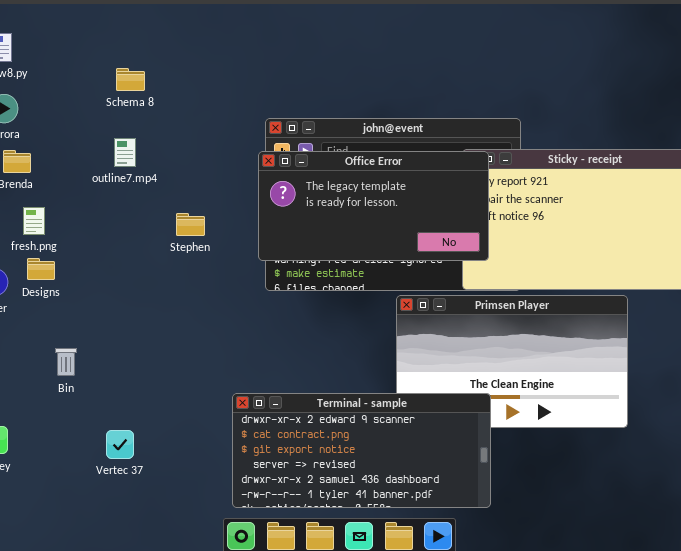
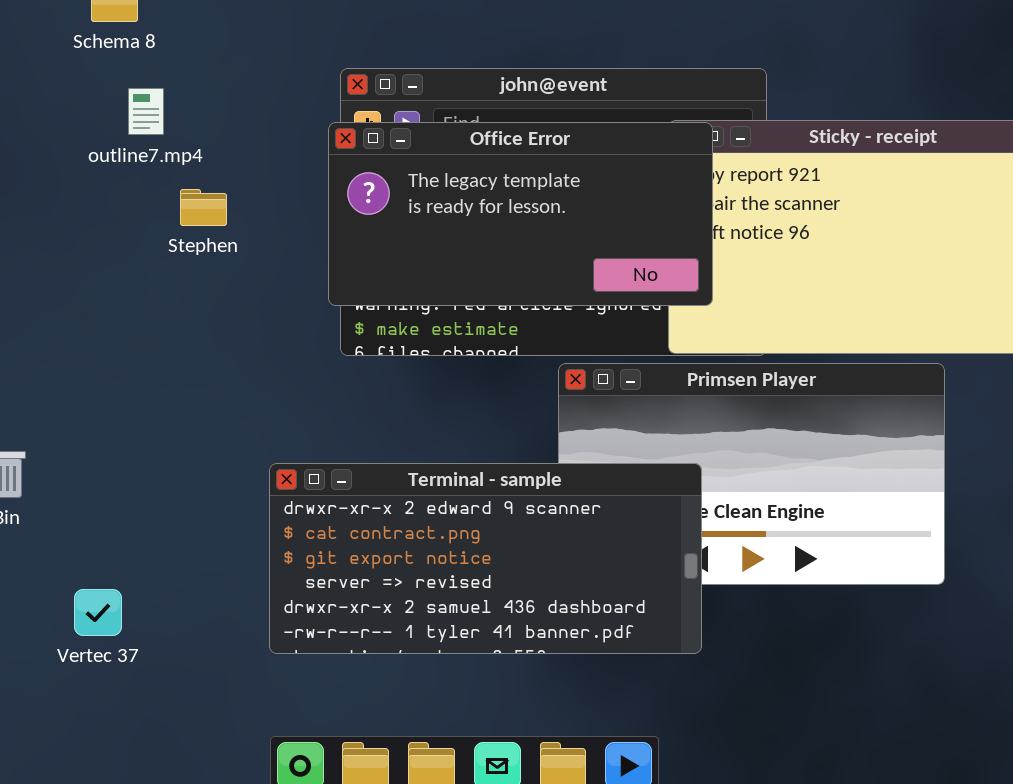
outline7.mp4: [114,138,136,167] -> [128,88,164,135], moved
Stephen: [176,213,205,236] -> [180,189,227,226], moved
Terminal - sample: [232,393,491,508] -> [269,463,702,654], moved

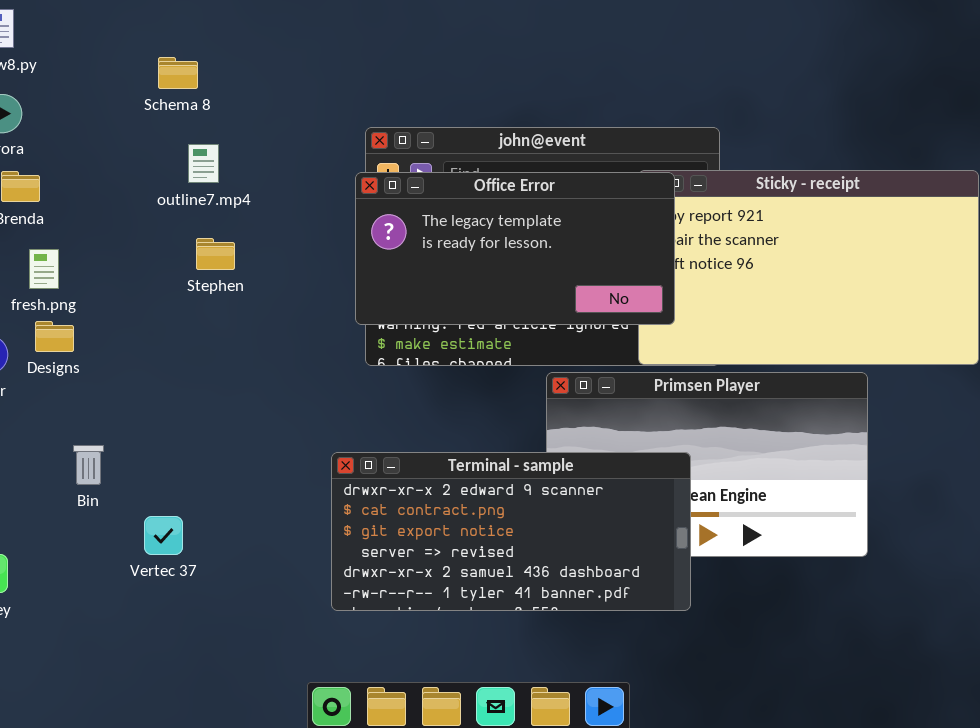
Stephen: [180,189,227,226] -> [196,238,235,270], moved
Terminal - sample: [269,463,702,654] -> [331,452,691,611], moved
Vertec 37: [74,589,122,636] -> [144,516,183,555], moved

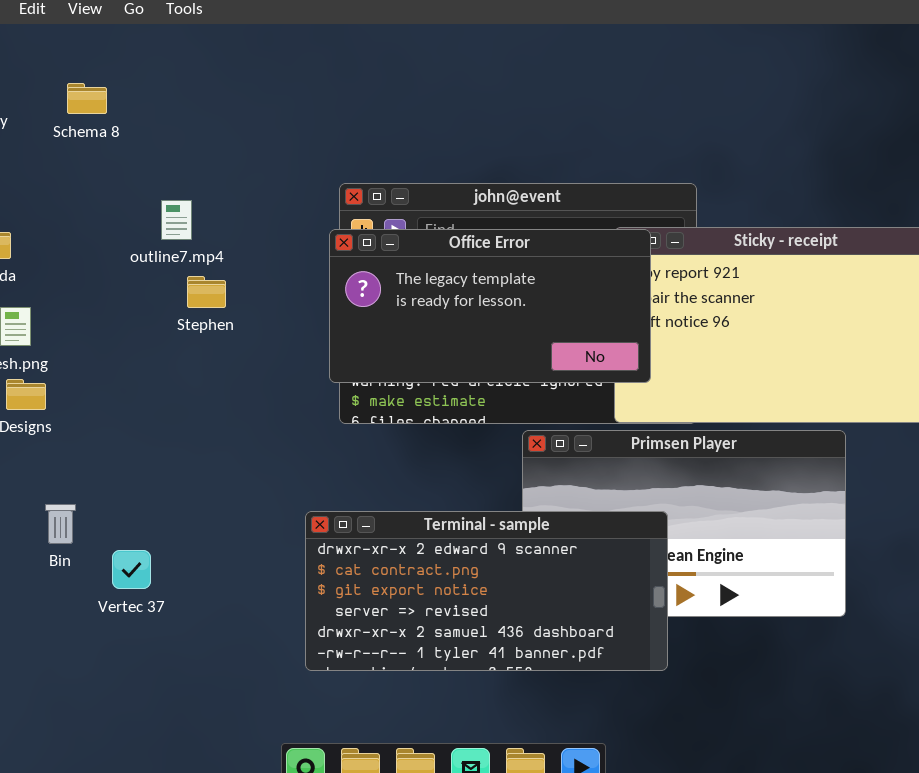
Schema 8: [158,57,198,89] -> [67,83,107,114], moved
Stephen: [196,238,235,270] -> [187,276,226,308], moved
Vertec 37: [144,516,183,555] -> [112,550,151,589], moved

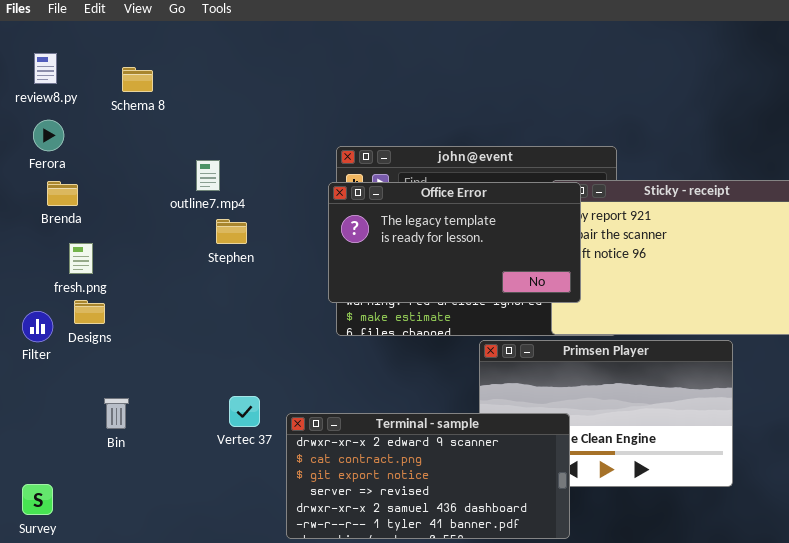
Terminal - sample: [305,511,668,671] -> [286,413,570,539], moved
Vertec 37: [112,550,151,589] -> [229,396,260,427], moved

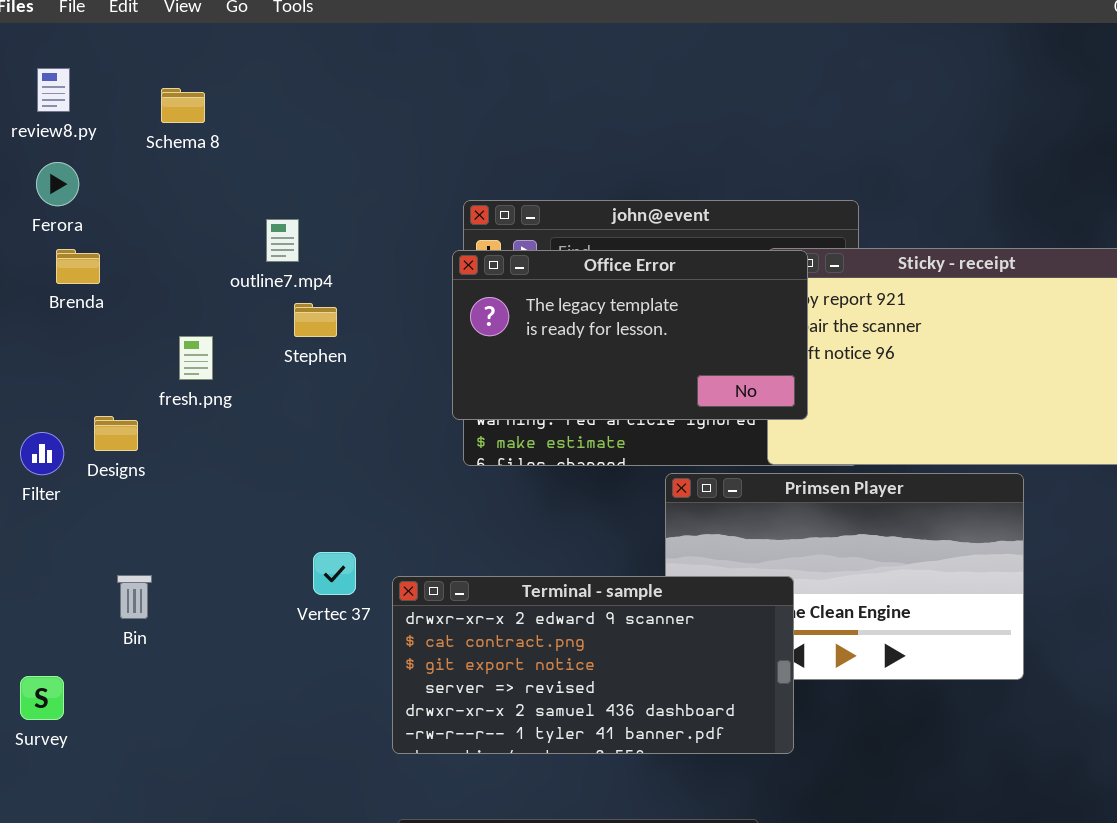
fresh.png: [69,243,93,274] -> [179,336,213,380], moved
Bin: [104,398,129,429] -> [117,575,152,619], moved

